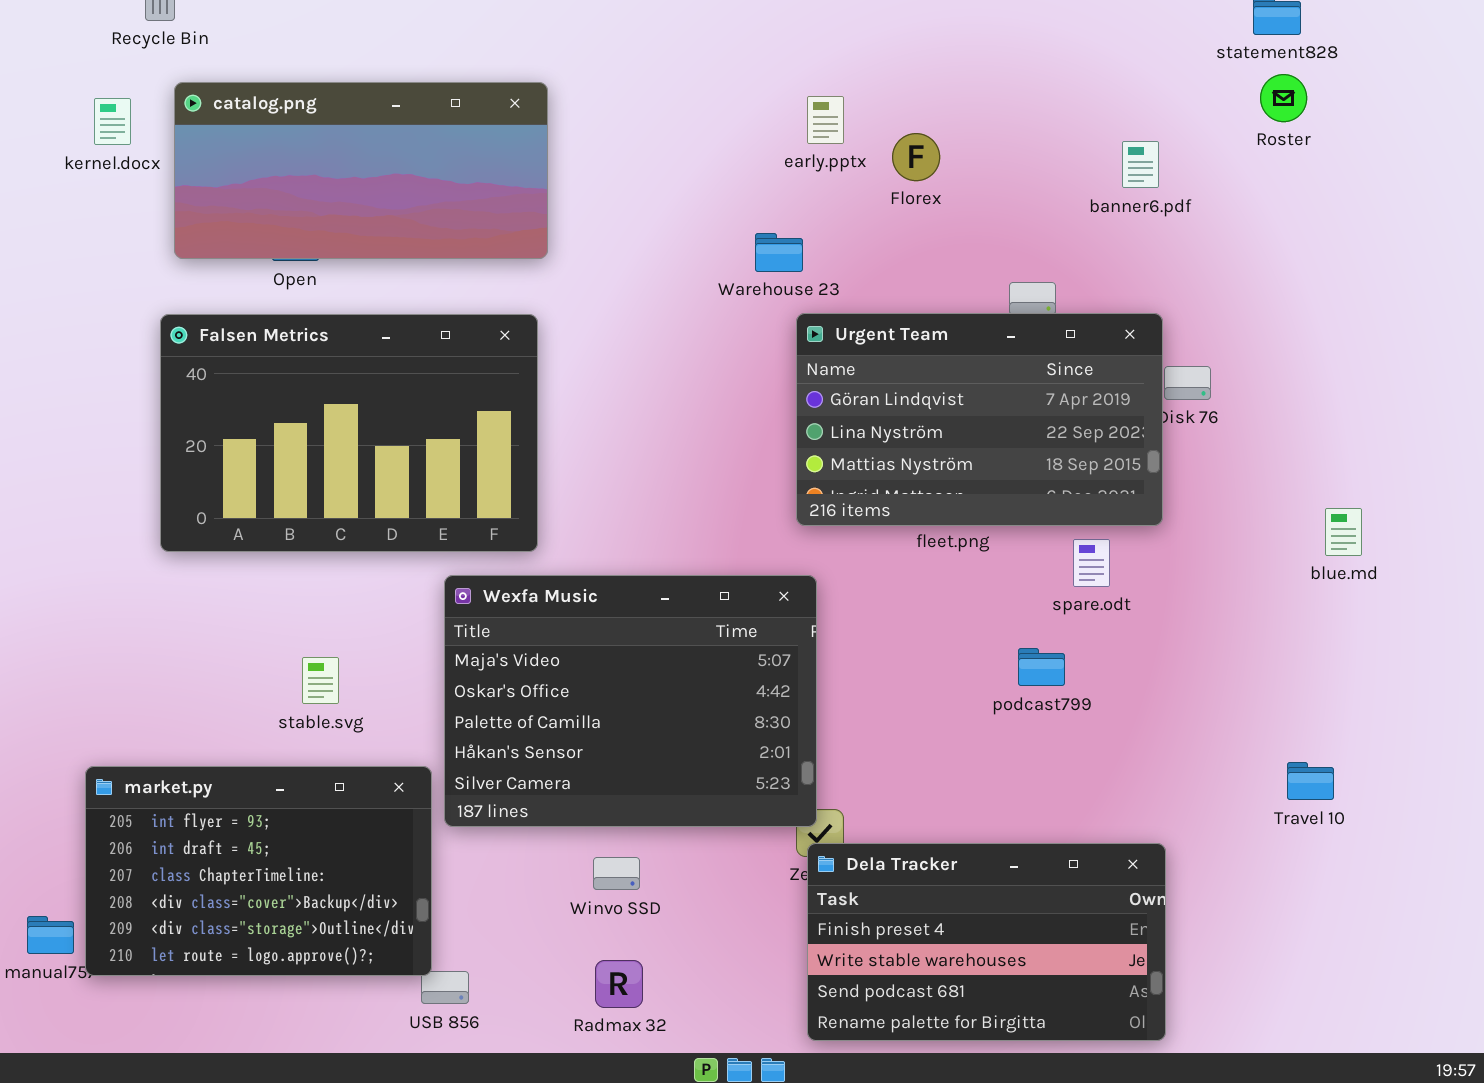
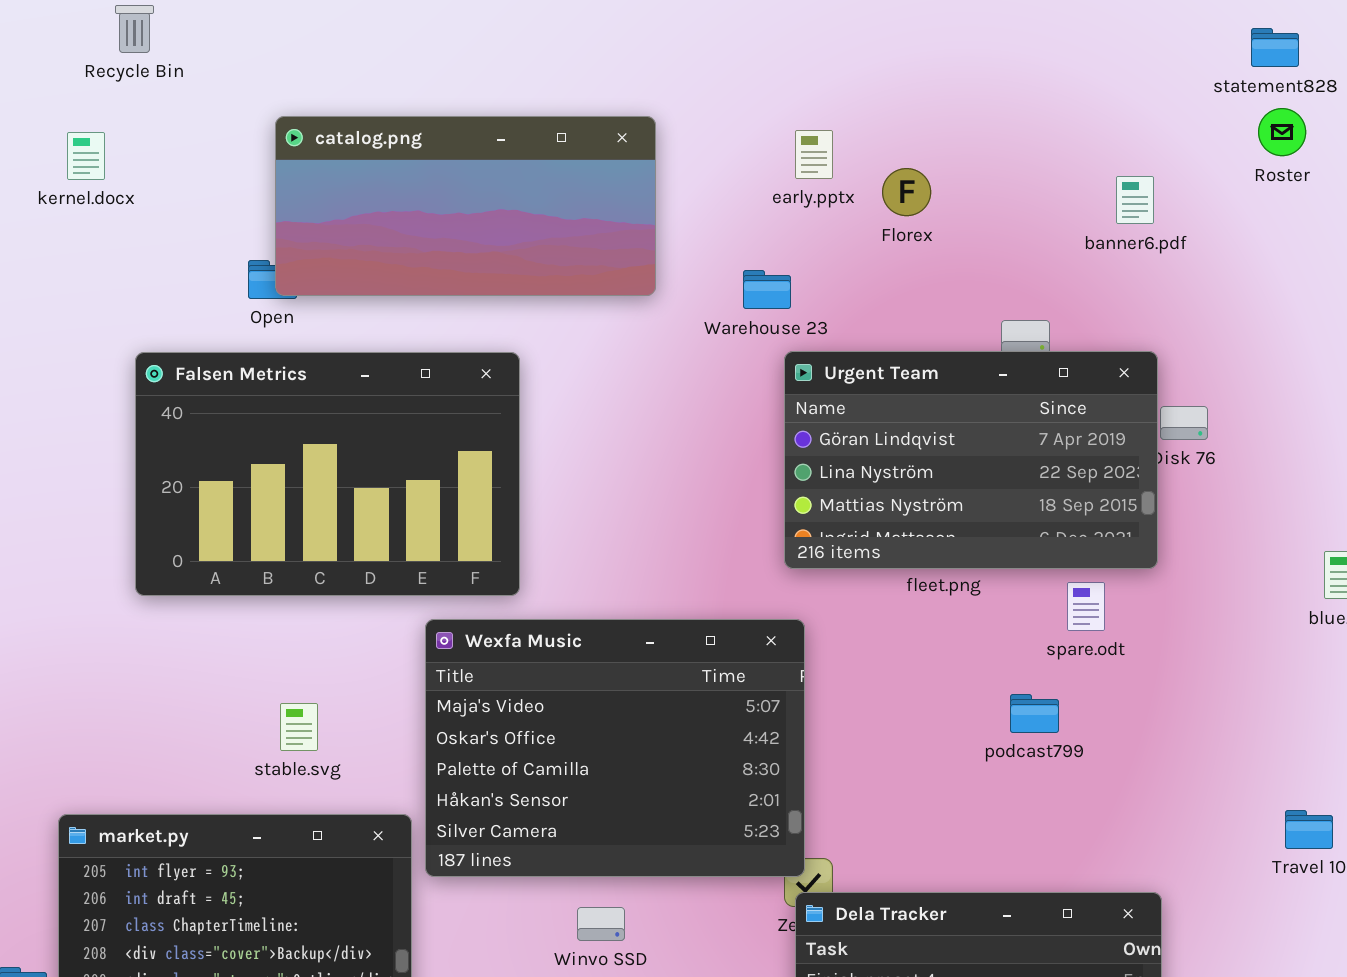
catalog.png: [174,82,548,259] -> [275,116,656,296], moved

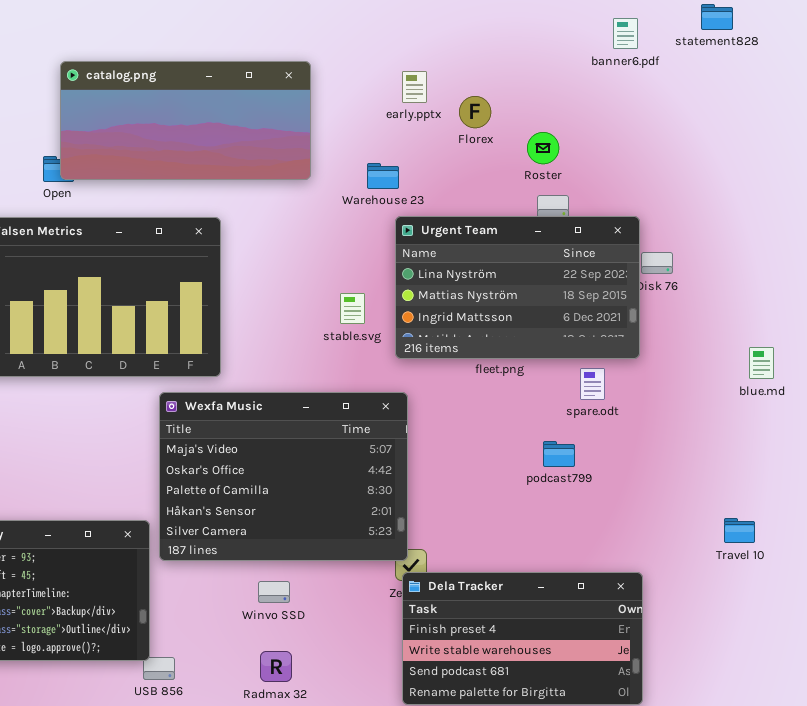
Roster: [1258,108,1306,156] -> [527,132,559,164], moved
banner6.pdf: [1116,176,1154,224] -> [613,18,638,49], moved
Urgent Team: [784,351,1158,569] -> [395,216,640,359], scrolled down 1 row
stable.svg: [280,703,318,751] -> [340,293,365,324], moved

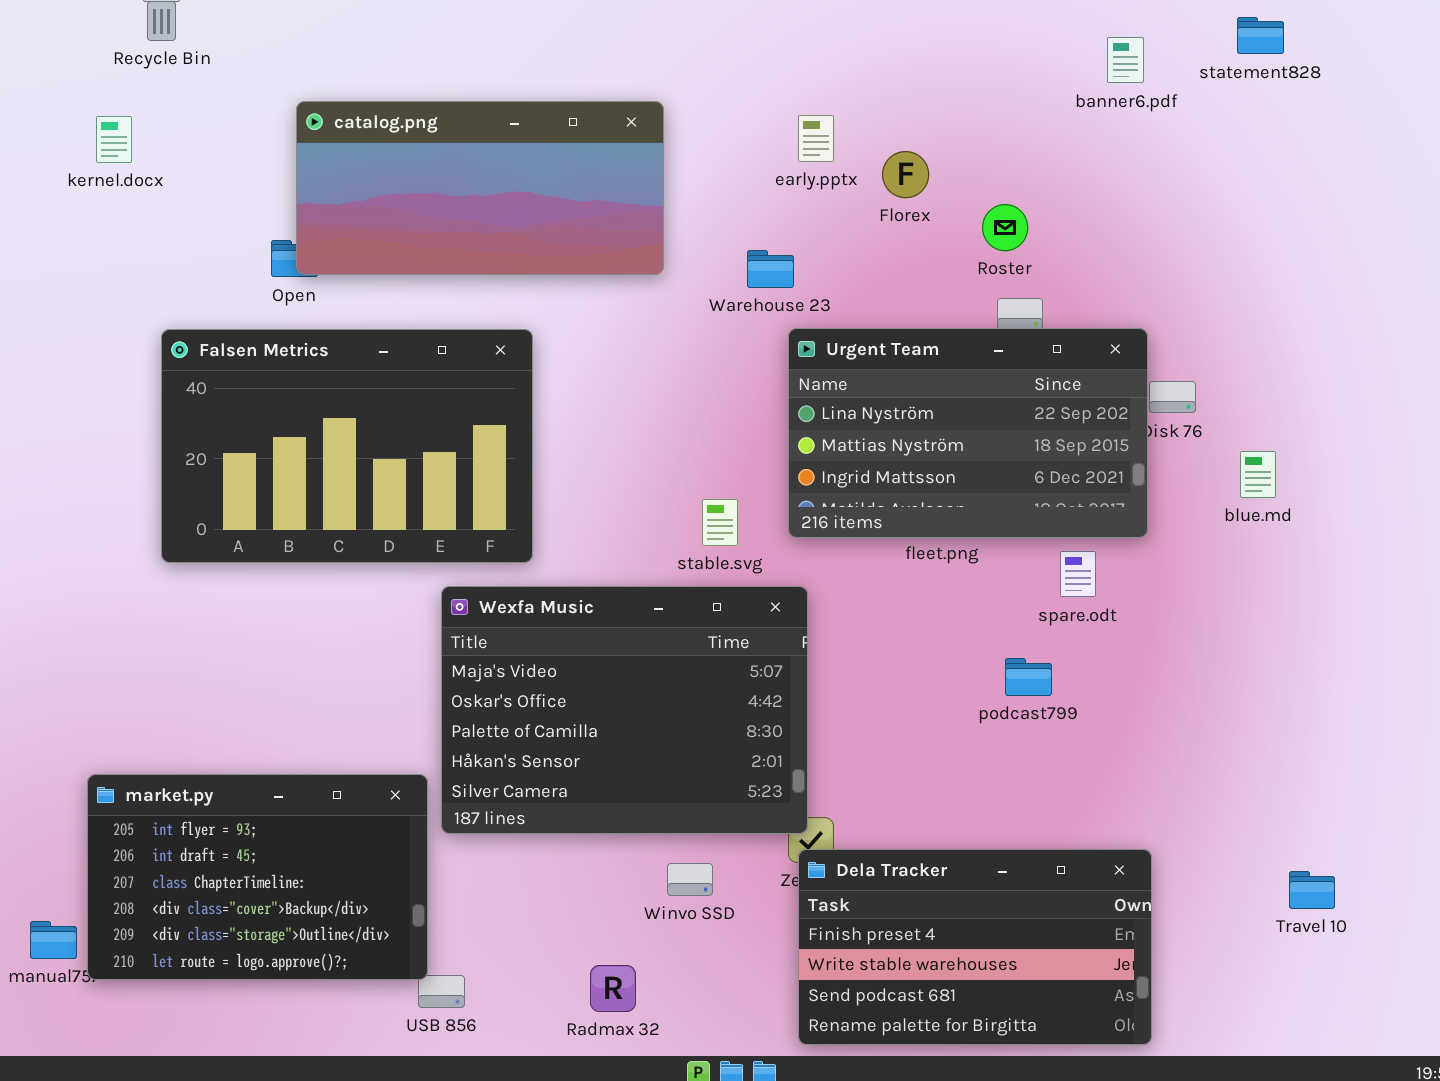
stable.svg: [340,293,365,324] -> [702,499,738,546], moved
blue.md: [749,347,774,379] -> [1240,451,1276,498], moved
Travel 10: [724,518,755,543] -> [1289,871,1335,909], moved
Winvo SSD: [258,581,290,603] -> [667,863,713,896], moved

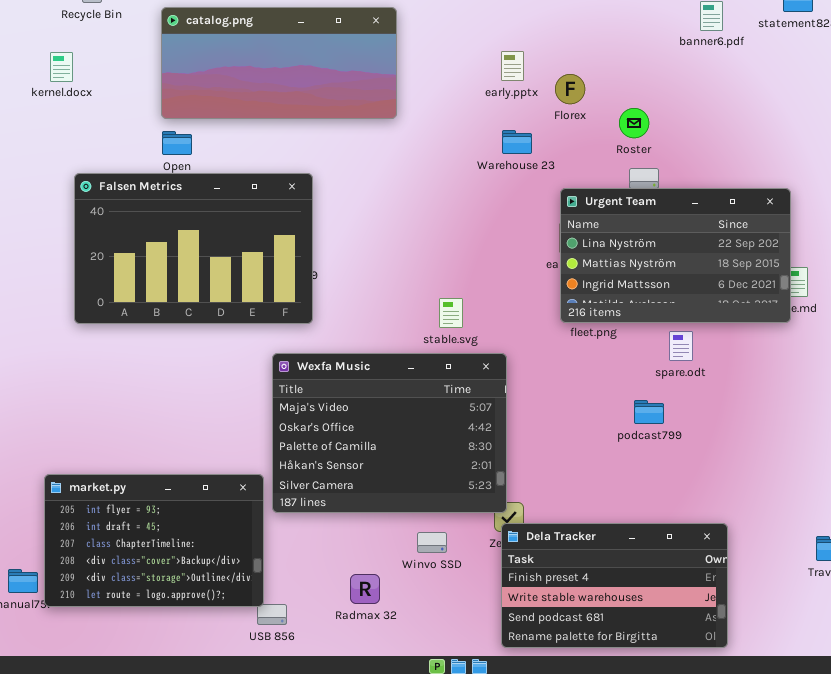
catalog.png: [296,101,664,275] -> [161,7,397,119], moved
Warehouse 23: [747,250,794,288] -> [502,130,532,154], moved
Urgent Team: [788,328,1148,538] -> [560,188,791,323], moved
Falsen Metrics: [161,329,533,563] -> [74,173,313,324], moved
Radmax 32: [590,965,636,1012] -> [350,574,380,604], moved

